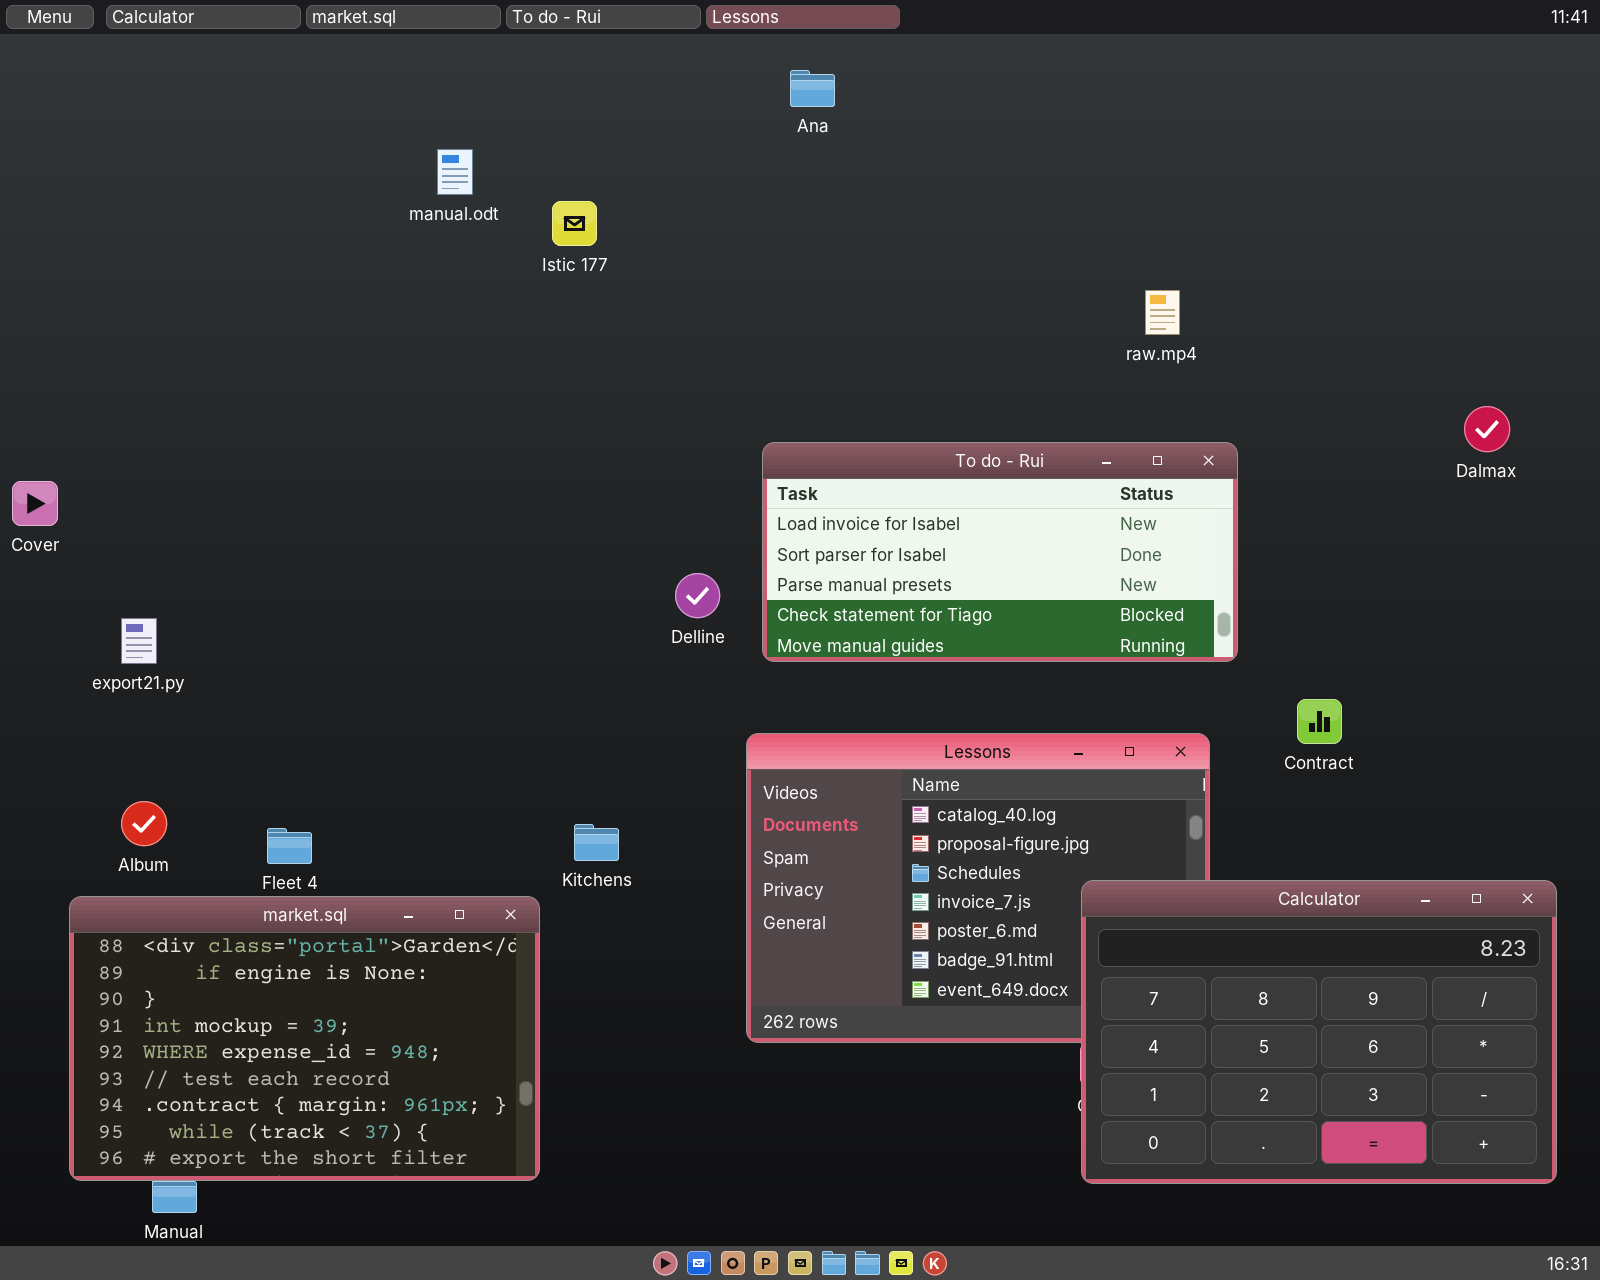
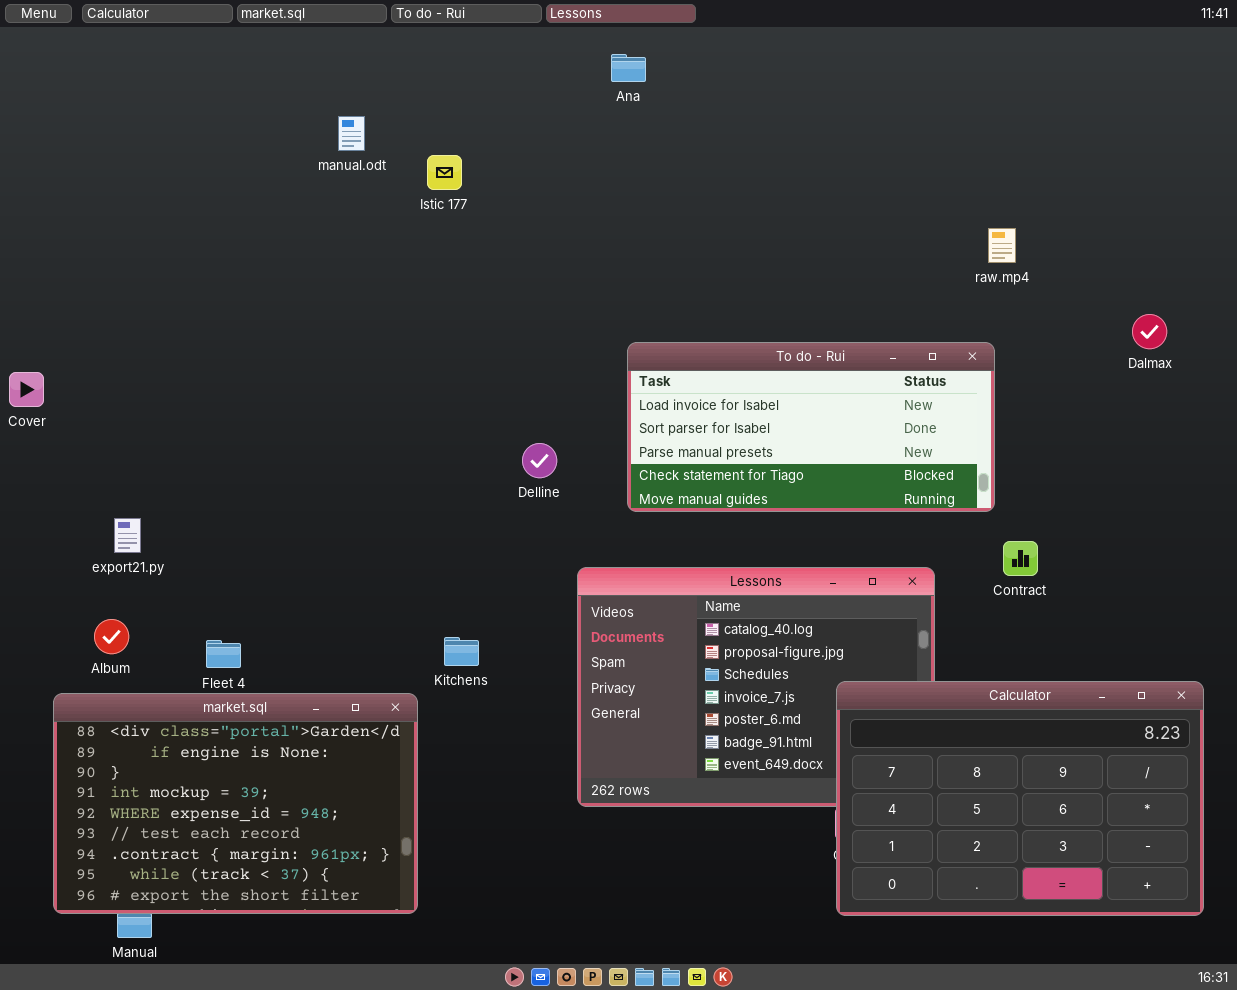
raw.mp4: [1145,290,1180,335] -> [988,228,1016,263], moved
To do - Rui: [762,442,1238,662] -> [627,342,995,512], moved
export21.py: [121,618,157,664] -> [114,518,141,553], moved

